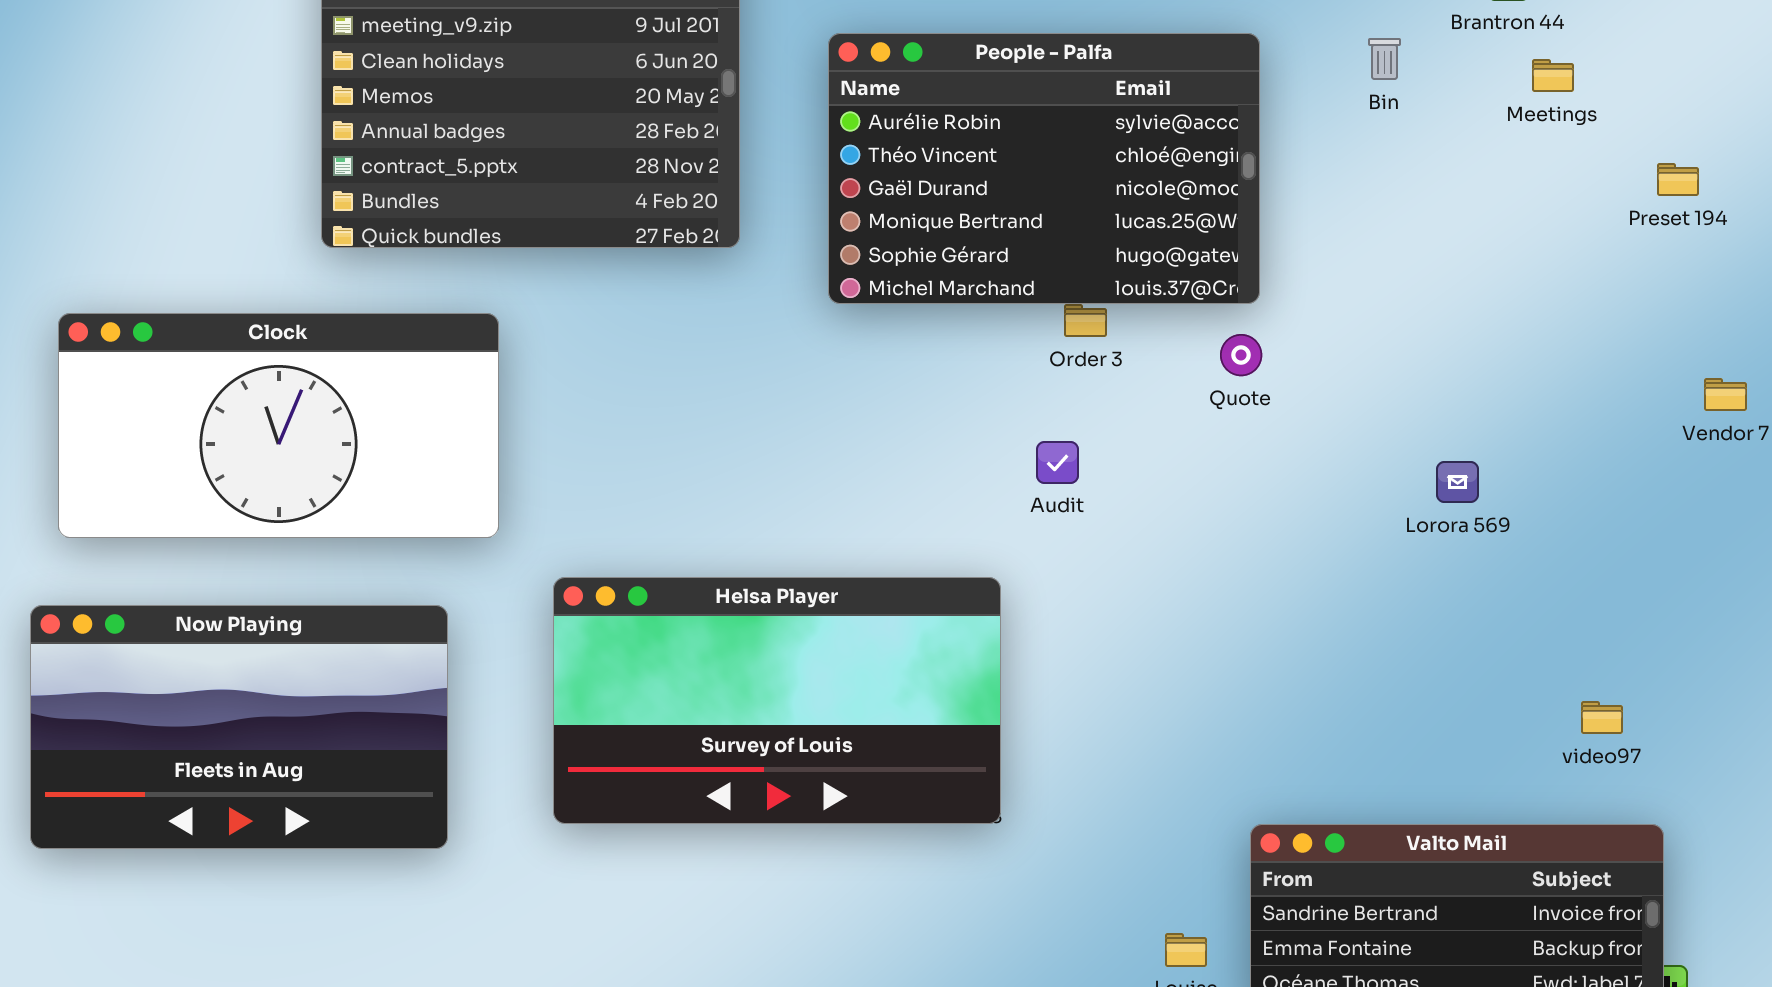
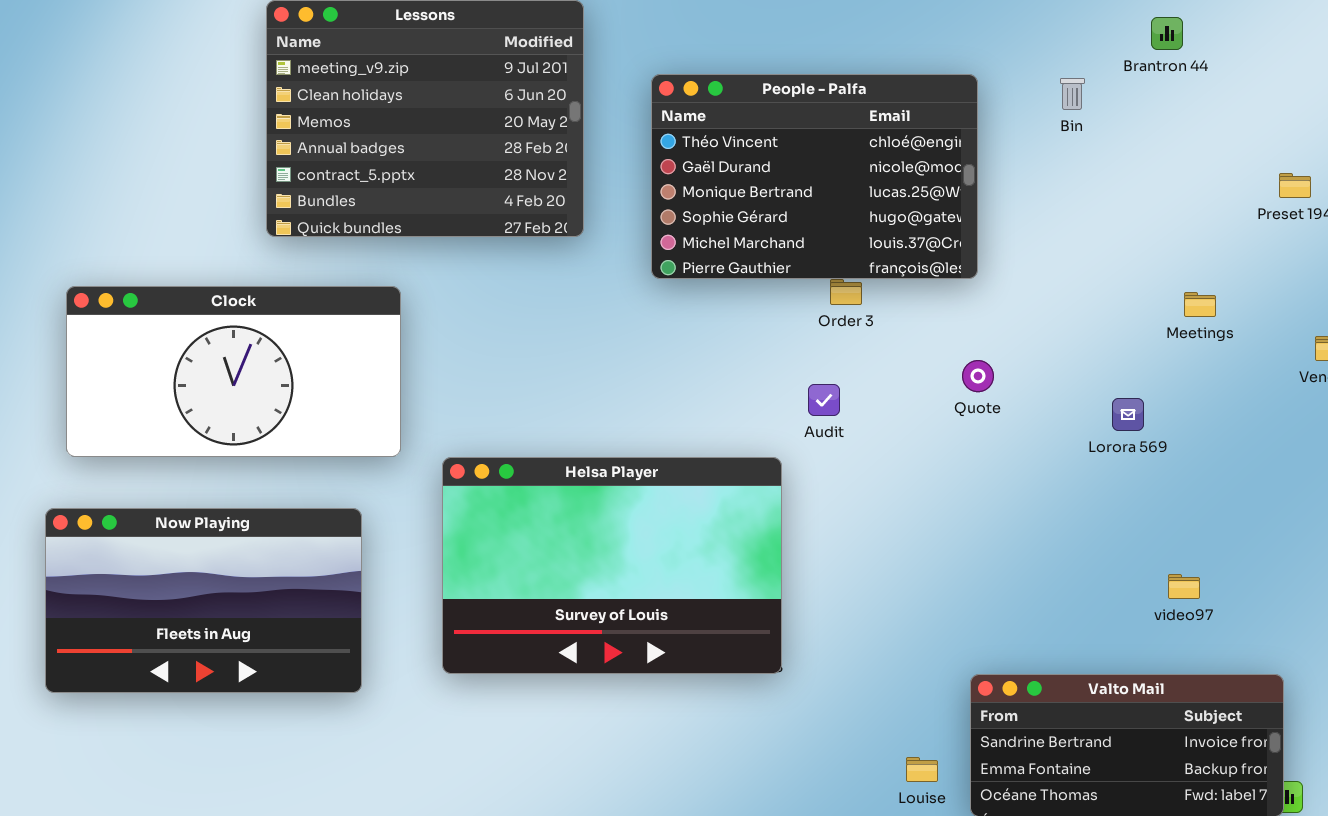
People - Palfa: [828,33,1260,304] -> [651,74,978,279], scrolled down 1 row
Meetings: [1532,59,1574,92] -> [1184,292,1216,317], moved
Quote: [1220,334,1262,376] -> [962,360,994,392], moved
Helsa Player: [553,577,1001,824] -> [442,457,782,674], resized
video97: [1581,701,1623,734] -> [1168,574,1200,599], moved

